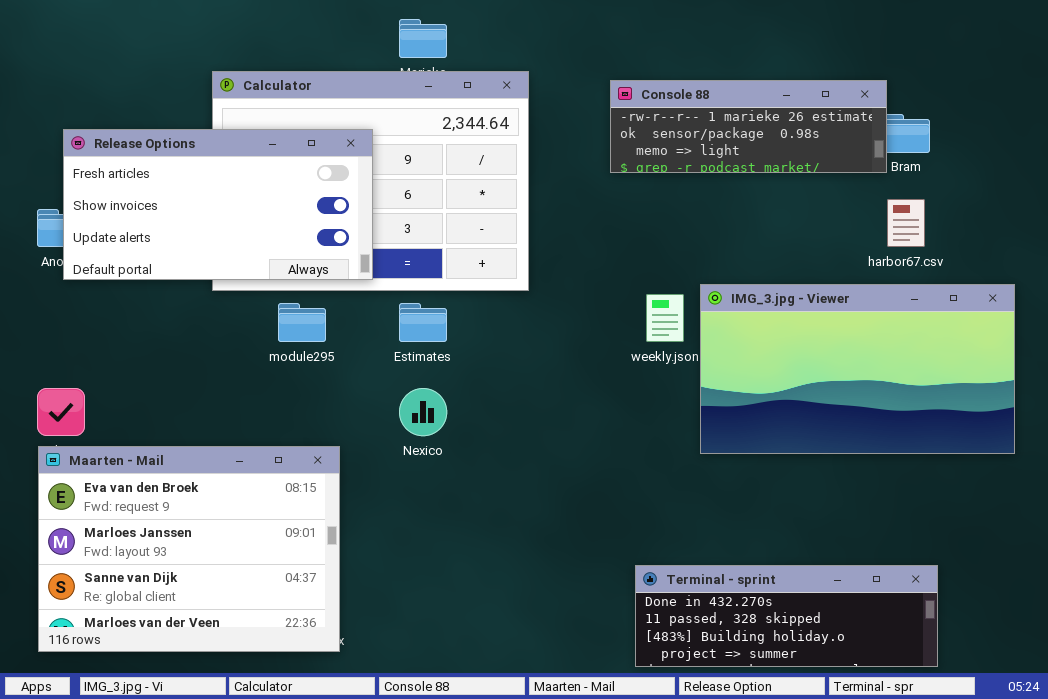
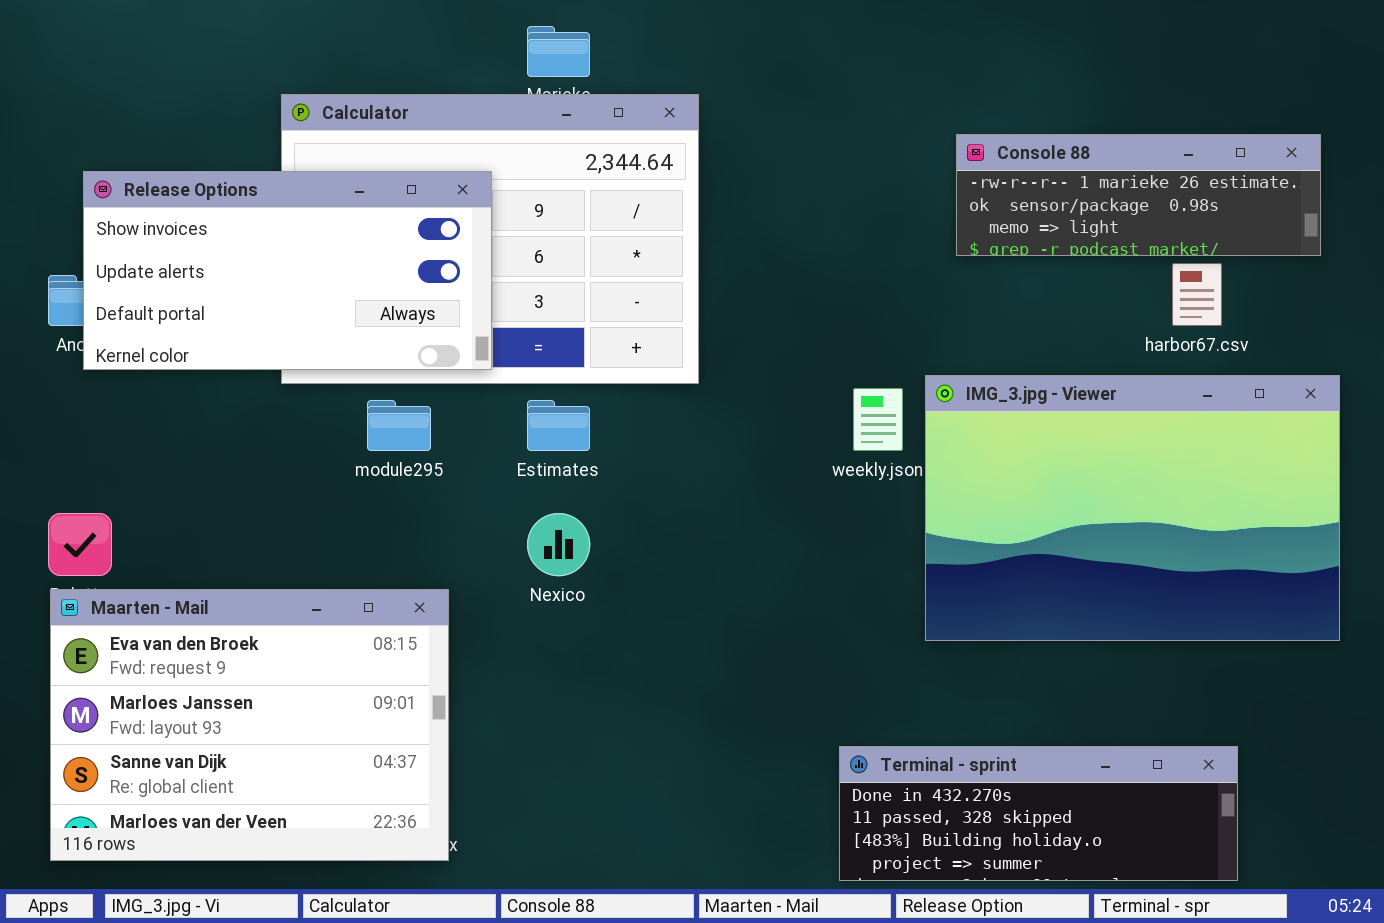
Console 88: [610,80,887,173] -> [956,134,1321,256], moved
Release Options: [63,129,373,280] -> [83,171,492,370], scrolled down 1 row
IMG_3.jpg - Viewer: [700,284,1015,454] -> [925,375,1340,641], resized

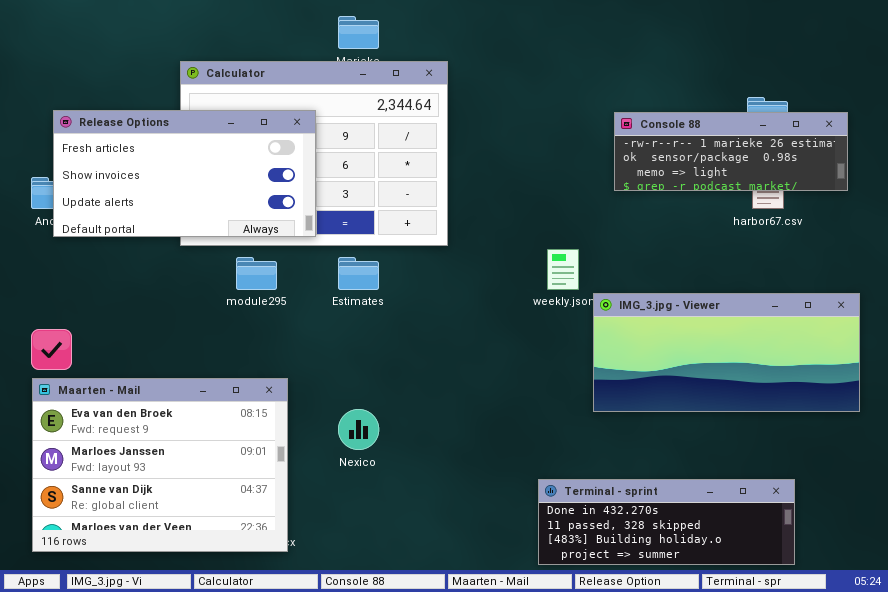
Console 88: [956,134,1321,256] -> [614,112,848,191], moved
Release Options: [83,171,492,370] -> [53,110,316,237], scrolled up 1 row
IMG_3.jpg - Viewer: [925,375,1340,641] -> [593,293,860,412], resized
Nexico: [527,513,590,576] -> [338,409,379,450], moved

